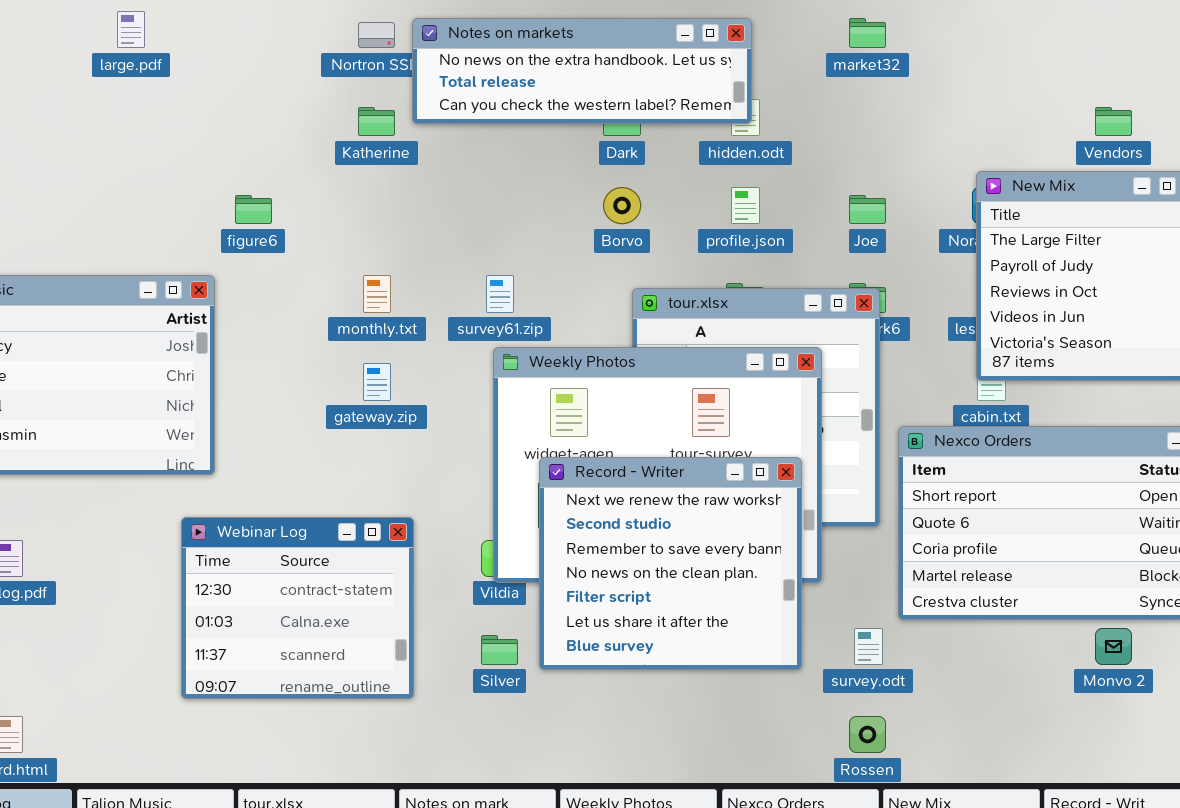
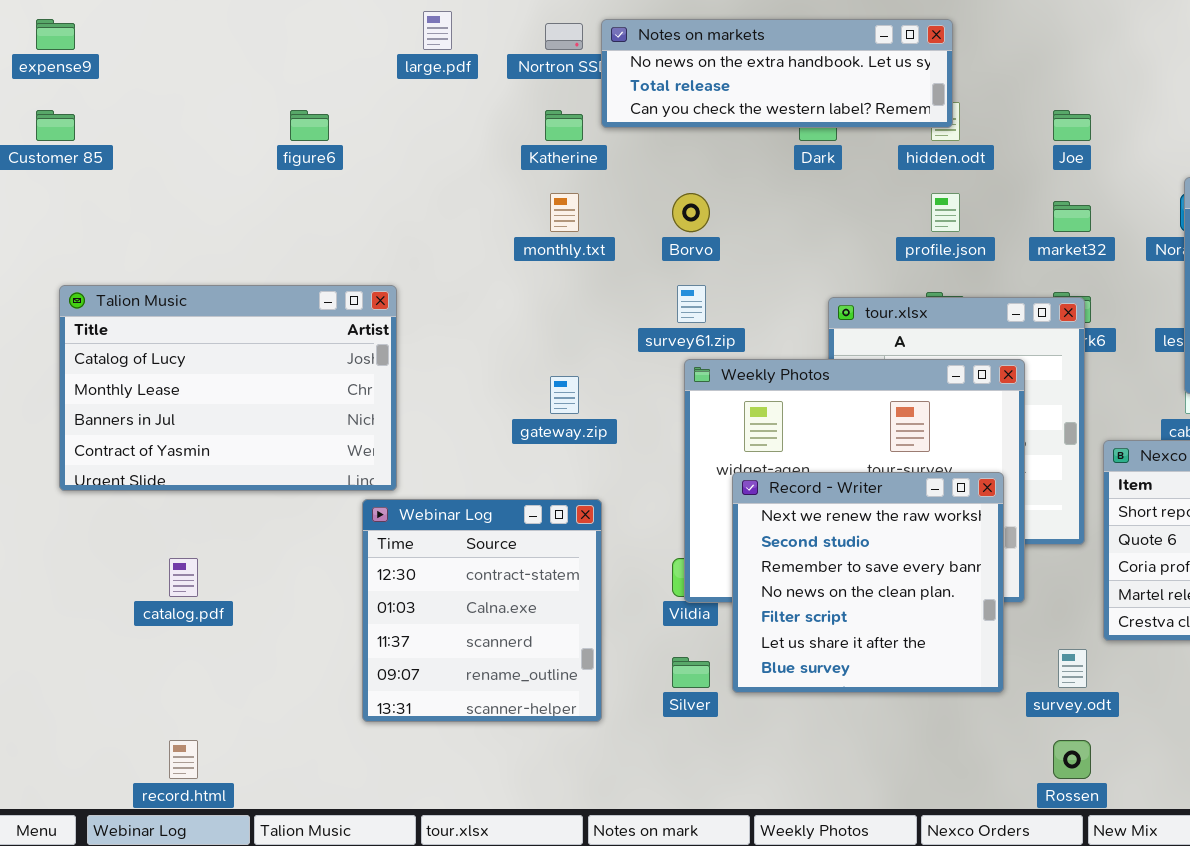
large.pdf: [117,11,145,48] -> [423,11,452,50], moved
market32: [849,18,886,48] -> [1053,201,1091,232], moved
Borvo: [603,187,641,224] -> [672,193,710,232], moved
figure6: [235,195,272,224] -> [290,110,329,141], moved
Joe: [849,195,886,224] -> [1053,110,1091,141], moved
monthly.txt: [363,275,391,313] -> [550,193,579,232], moved
Webinar Log: [181,517,414,699] -> [362,499,602,722], resized

